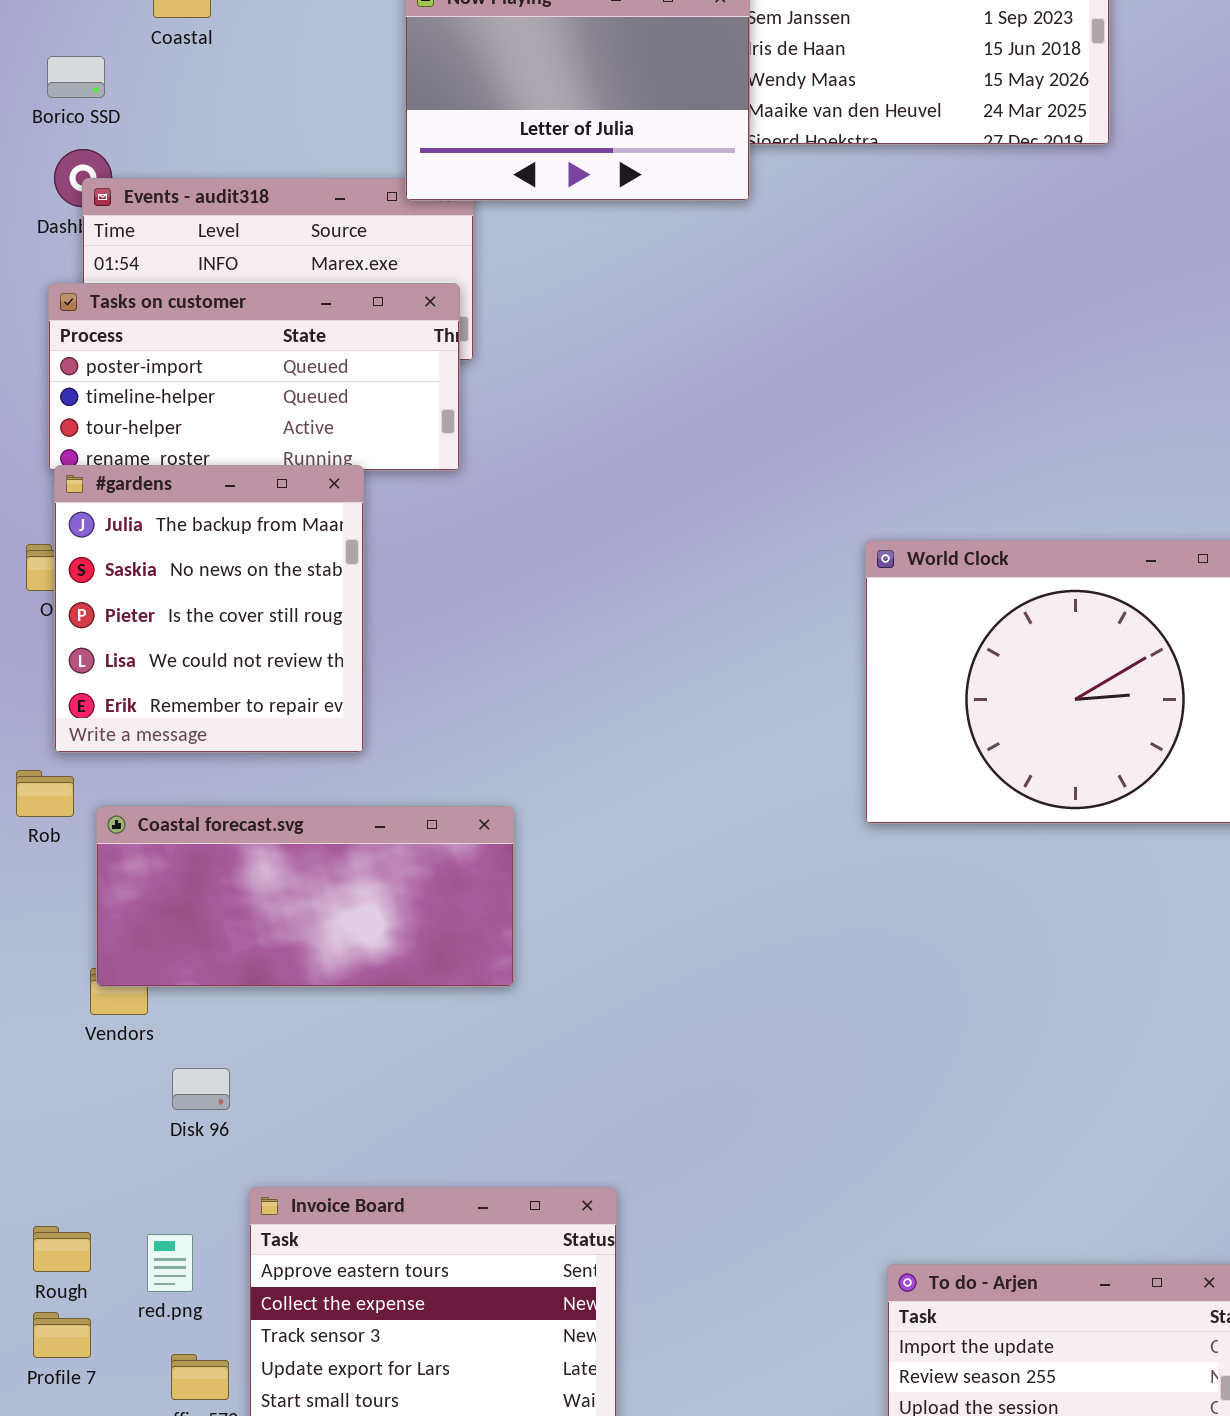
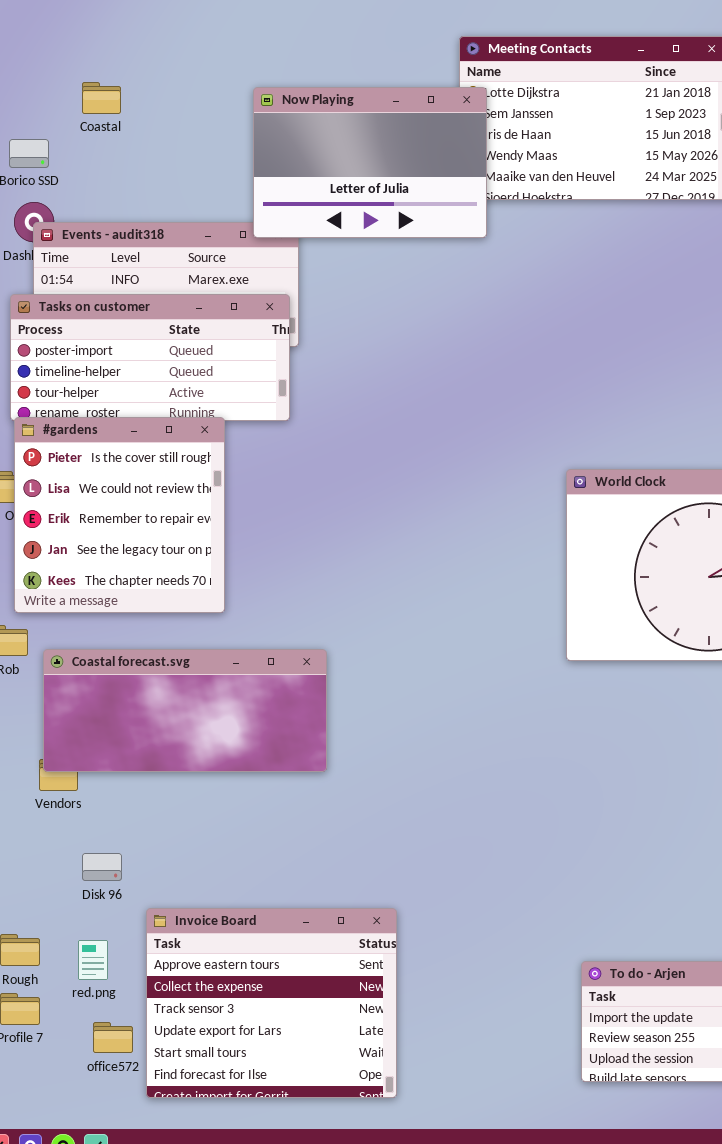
#gardens: [54,465,364,753] -> [14,417,225,613], scrolled down 2 rows
Disk 96: [172,1068,230,1110] -> [82,853,122,881], moved

